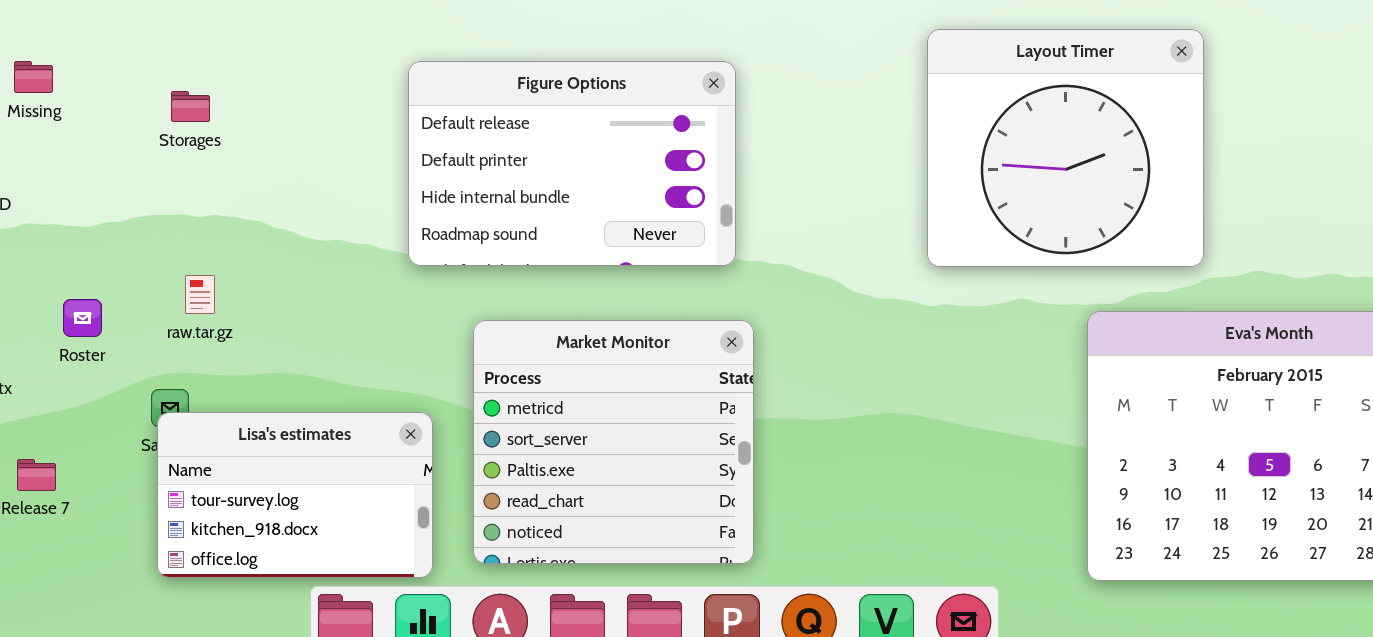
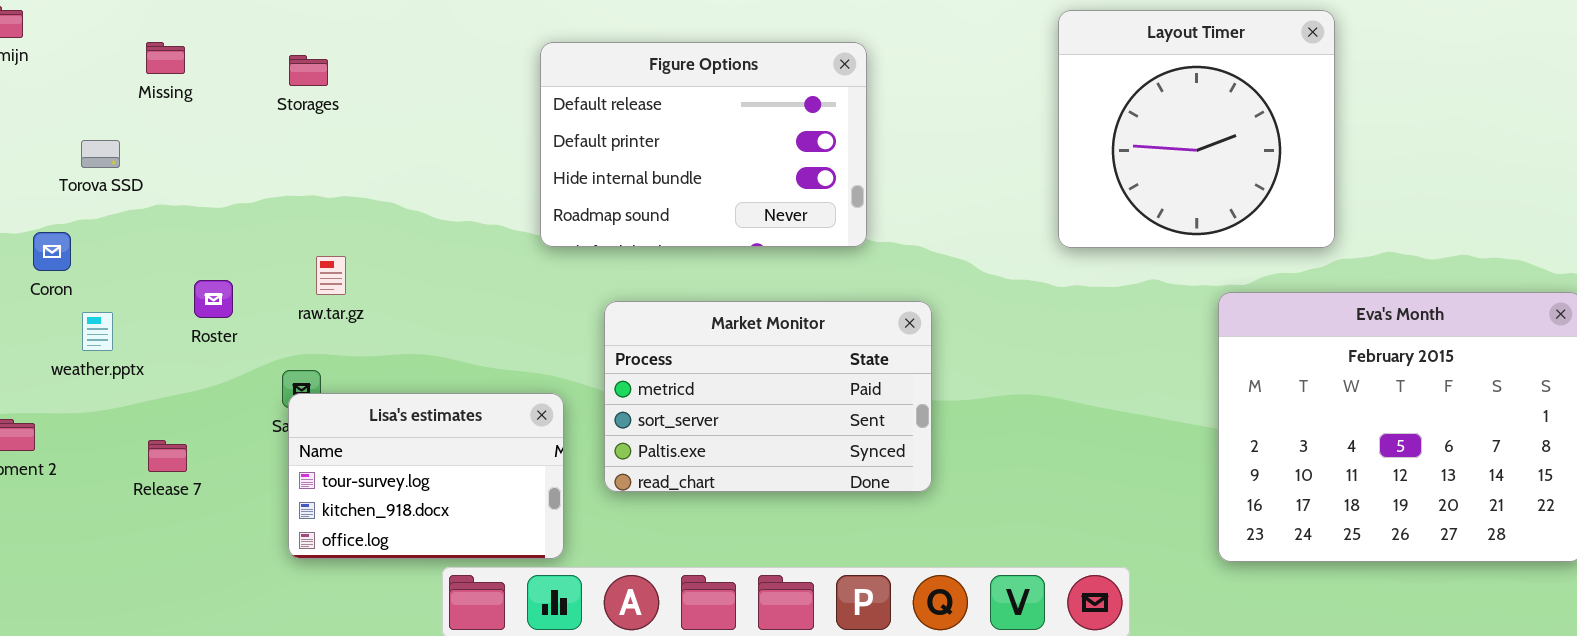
Storages: [171,91,210,122] -> [289,55,328,86], moved
Market Monitor: [473,320,754,564] -> [604,301,932,492], resized

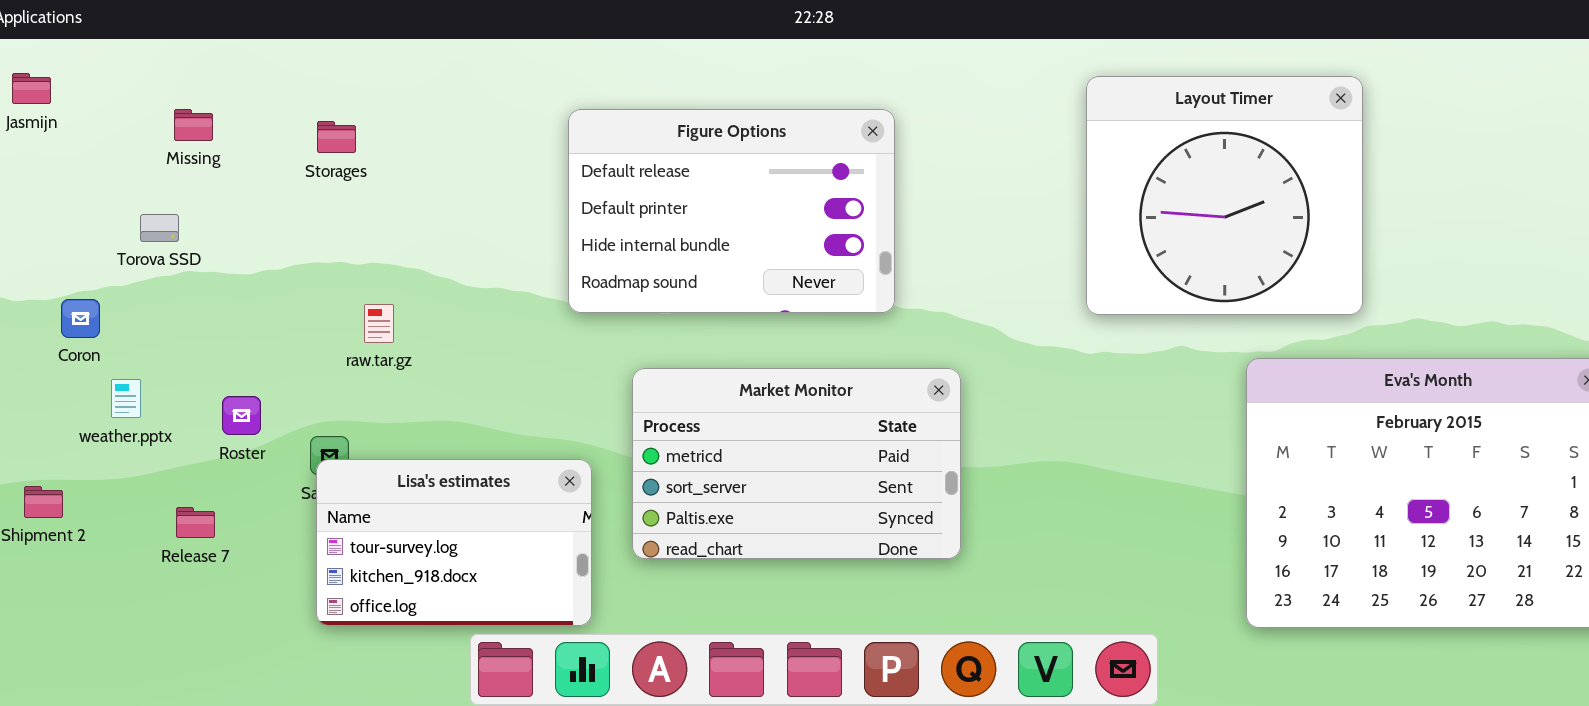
Torova SSD: [81,140,120,168] -> [140,214,179,242], moved
raw.tar.gz: [316,256,346,295] -> [364,304,394,343], moved
Roster: [194,280,233,318] -> [222,396,261,435], moved

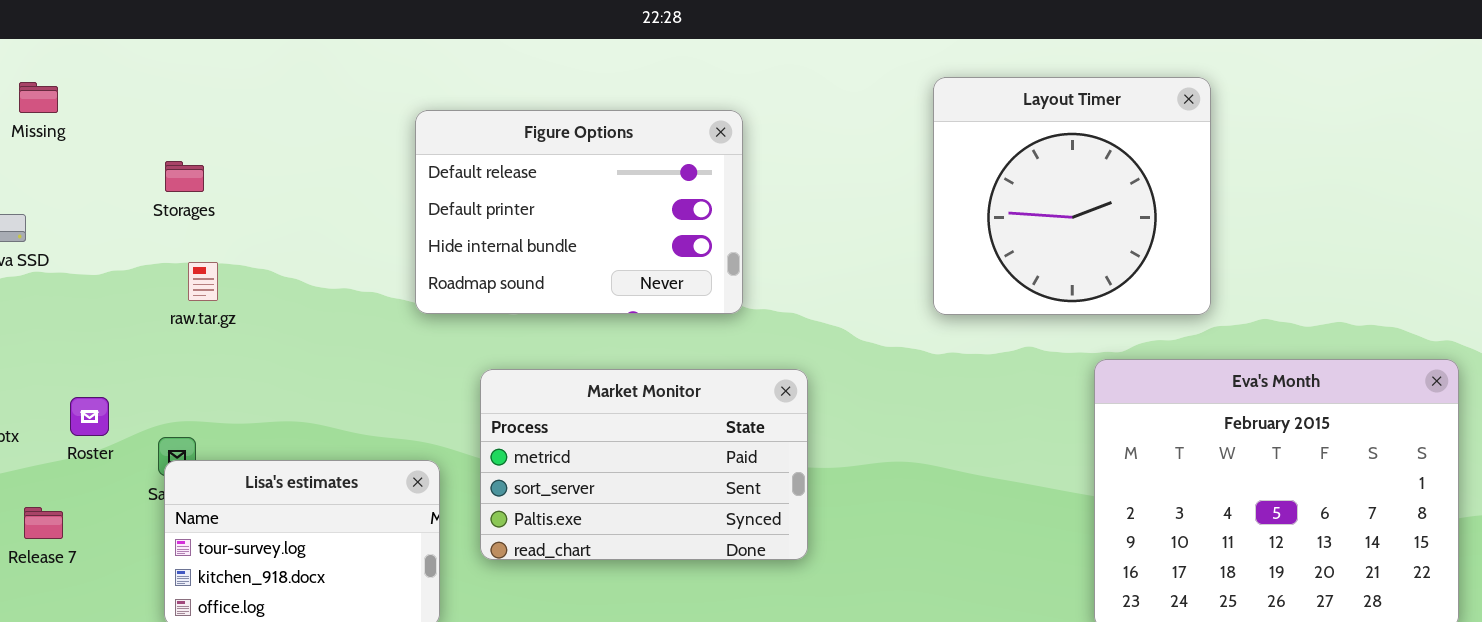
Missing: [174,109,213,141] -> [19,82,58,113], moved
Storages: [317,121,356,153] -> [165,161,204,192], moved
raw.tar.gz: [364,304,394,343] -> [188,262,218,301], moved

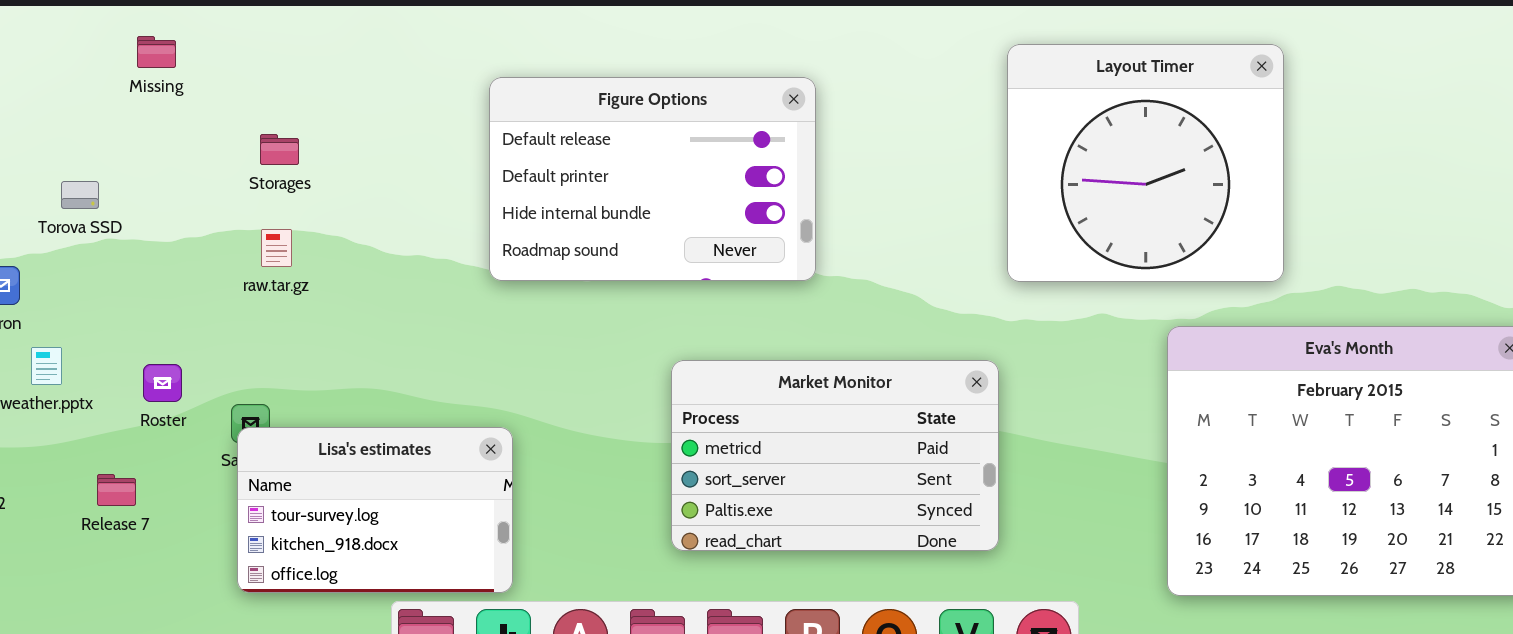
Missing: [19,82,58,113] -> [137,36,176,68], moved
Storages: [165,161,204,192] -> [260,134,299,165], moved
Market Monitor: [480,369,808,560] -> [671,360,999,551], moved

